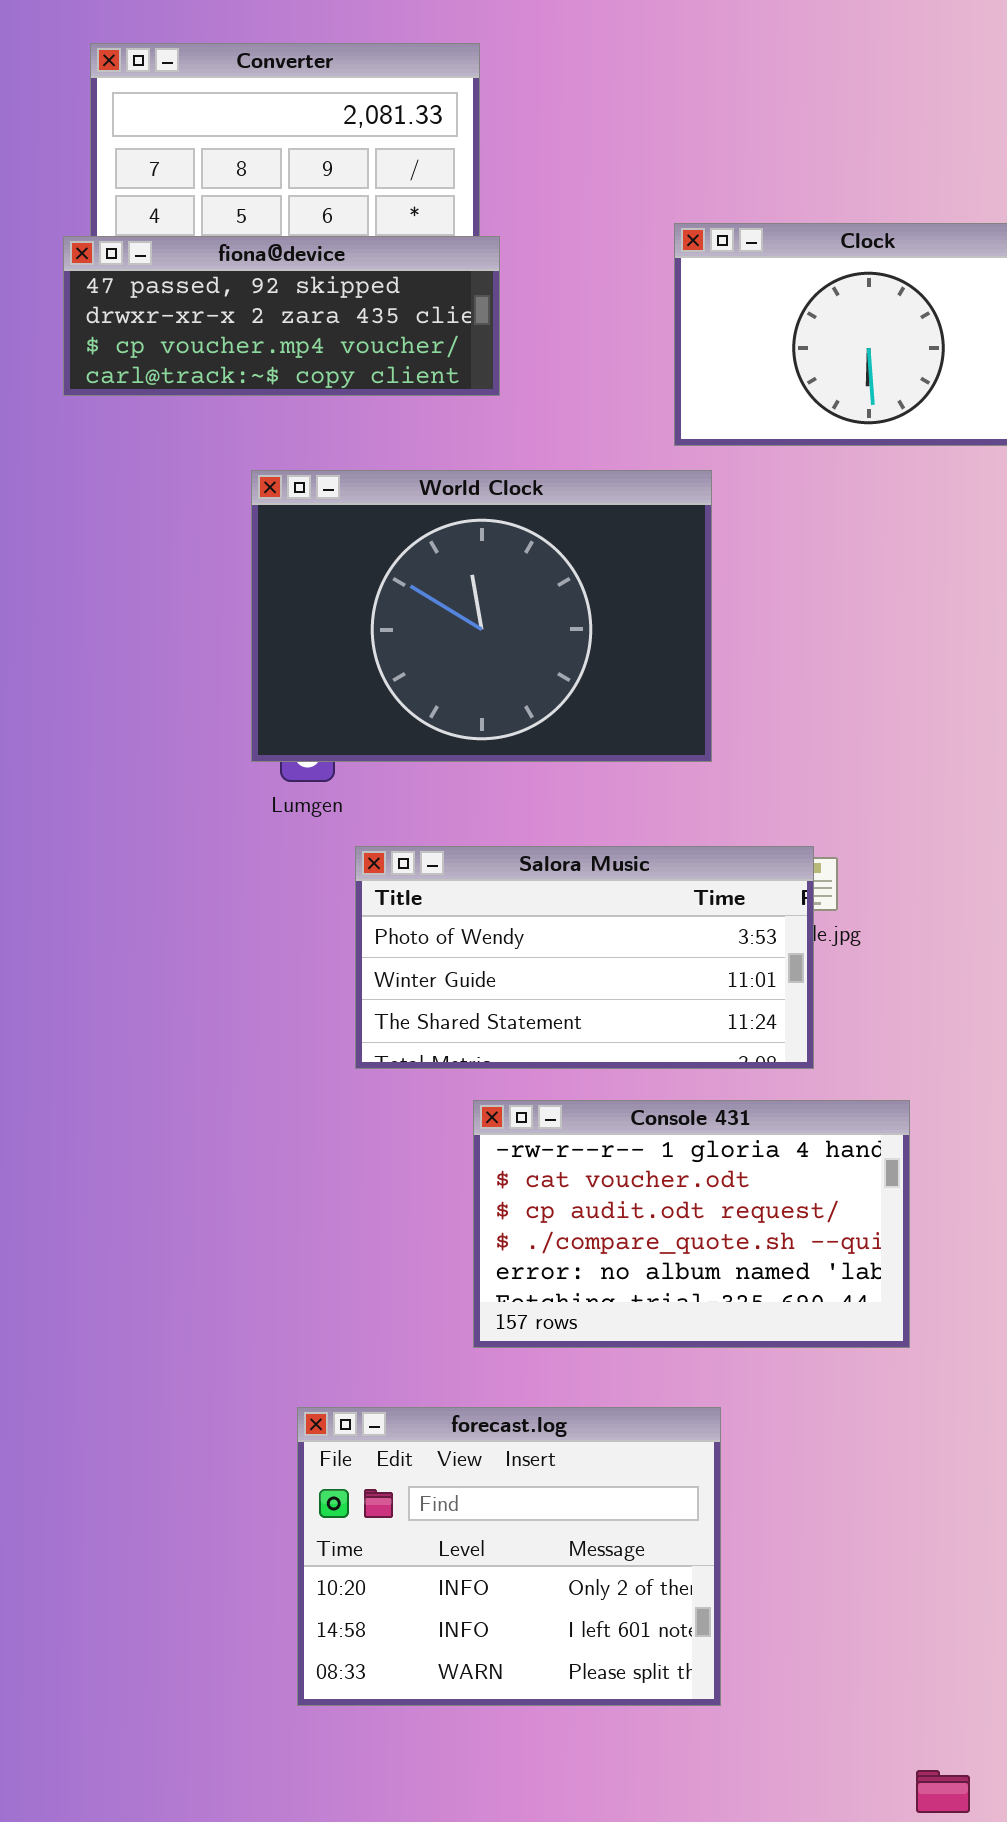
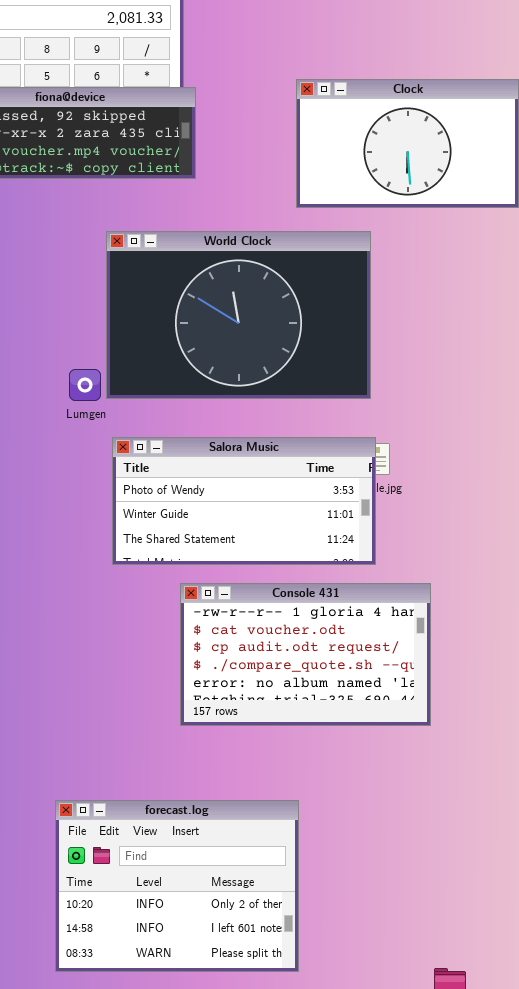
World Clock: [251,470,712,762] -> [106,231,371,399], moved
forecast.log: [297,1407,721,1706] -> [55,800,299,972], moved

